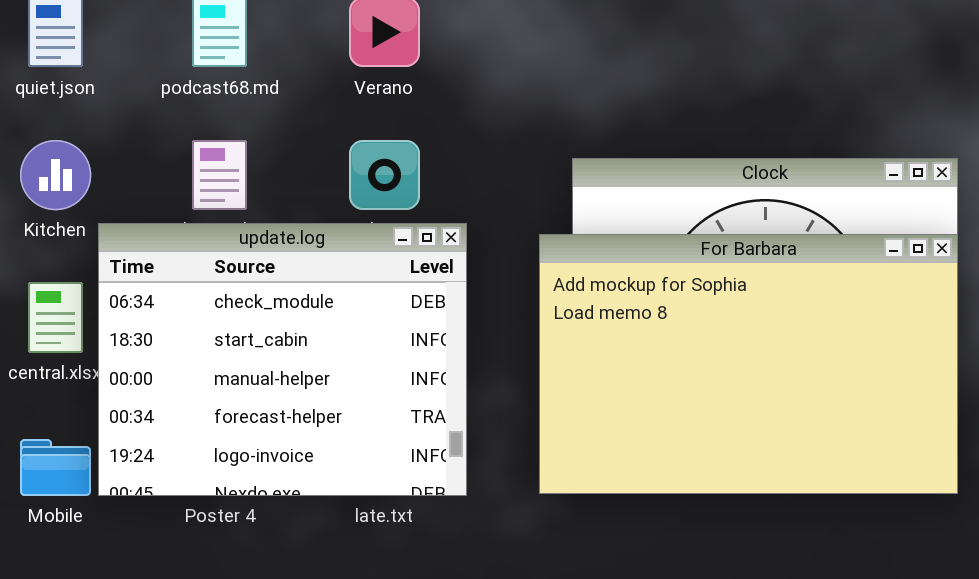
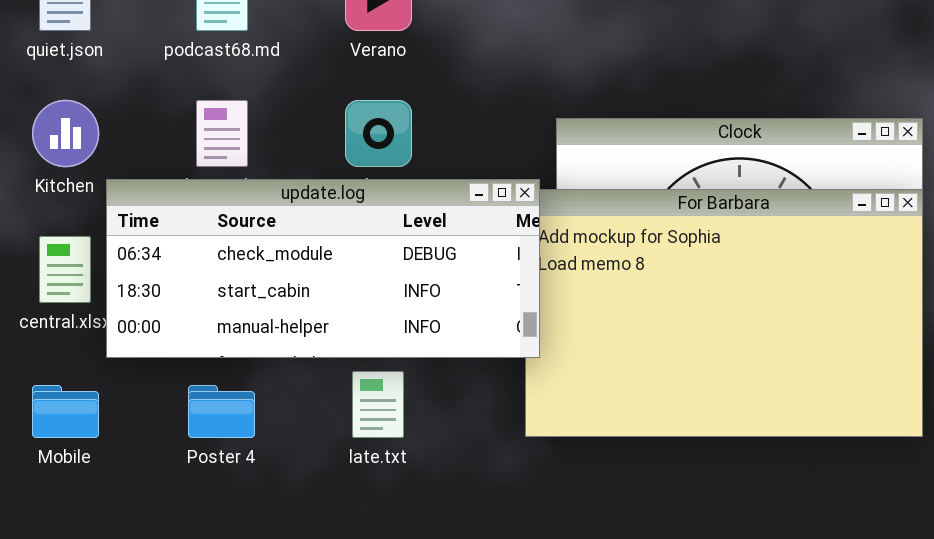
update.log: [98,223,467,496] -> [106,179,540,358], resized

